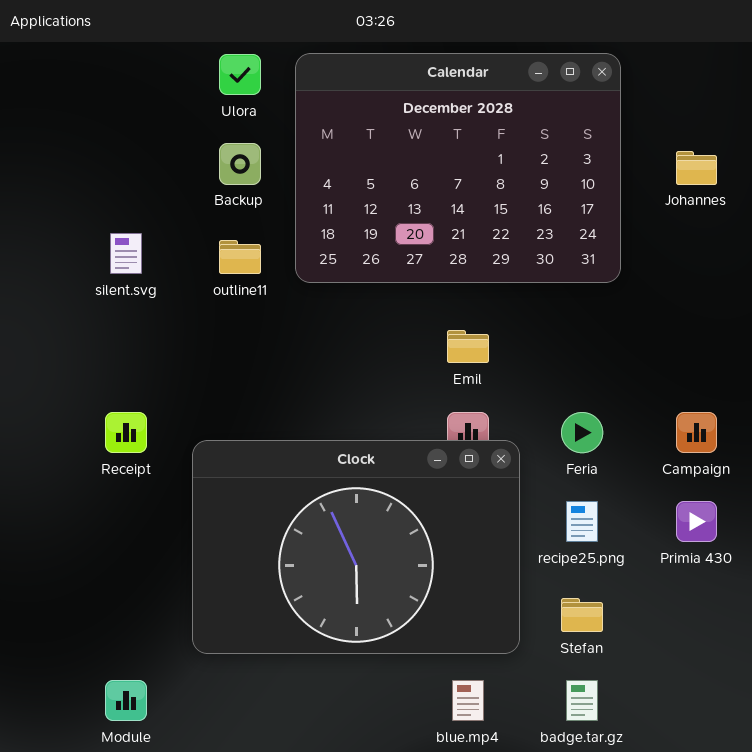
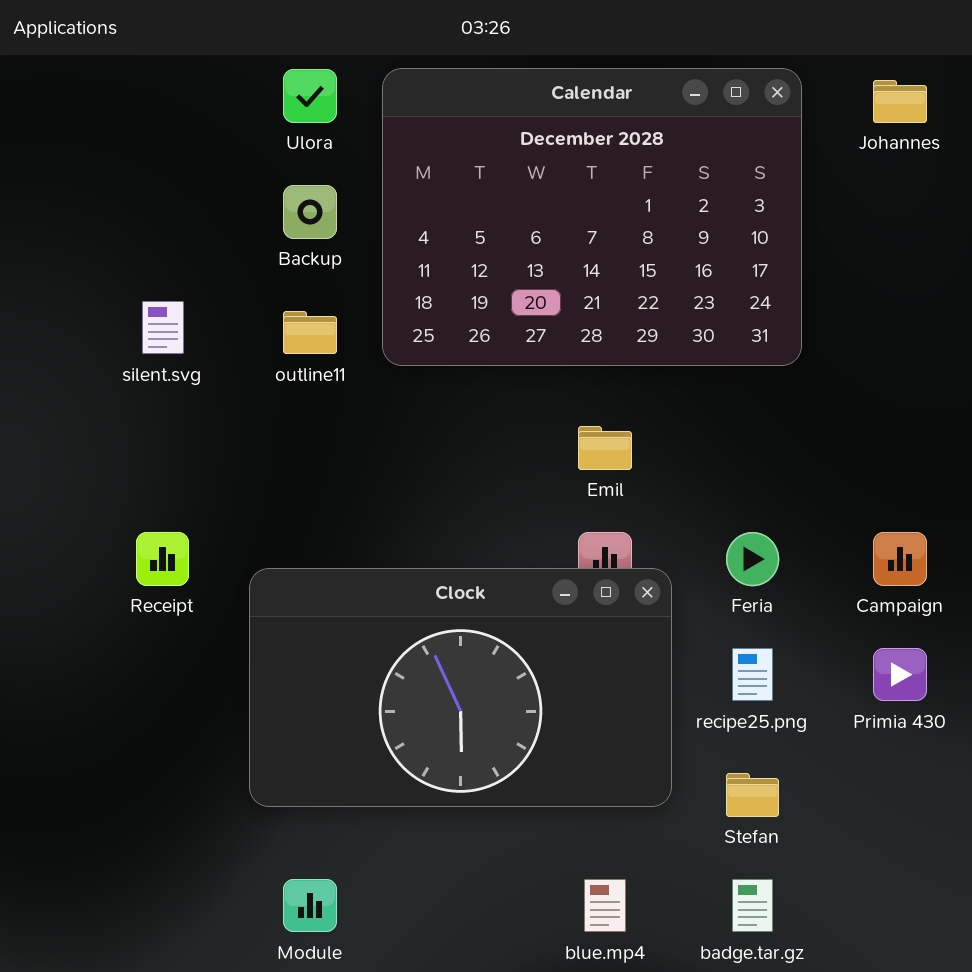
Johannes: [676,151,717,185] -> [873,80,927,123], moved
Clock: [192,440,520,654] -> [249,568,672,807], resized
Module: [105,680,147,721] -> [283,879,337,932], moved

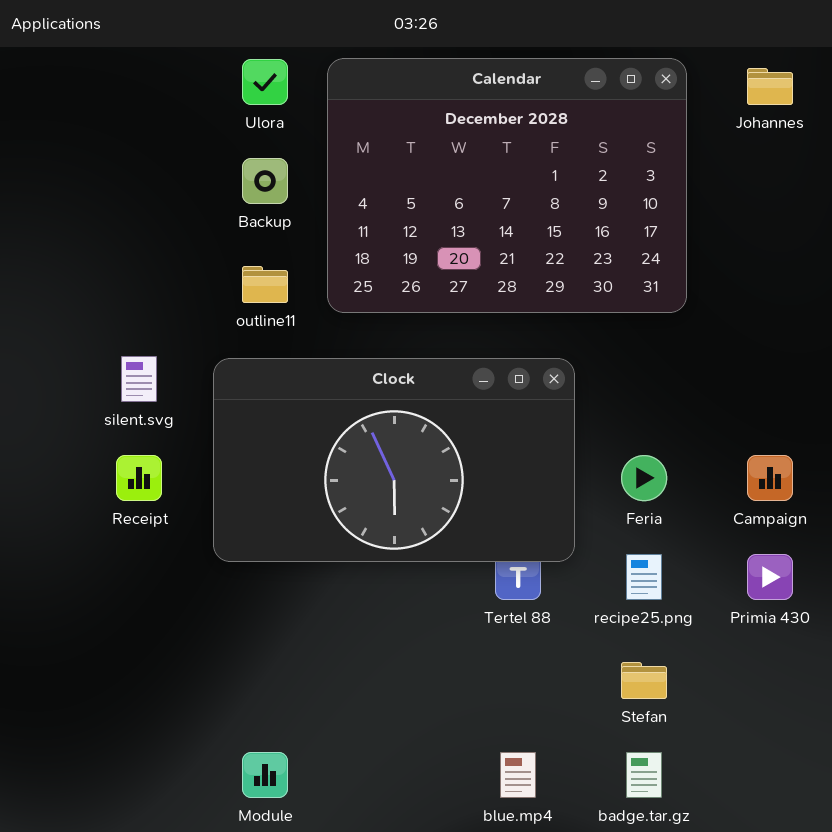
silent.svg: [142,301,184,354] -> [121,356,157,402], moved
Clock: [249,568,672,807] -> [213,358,575,562], moved

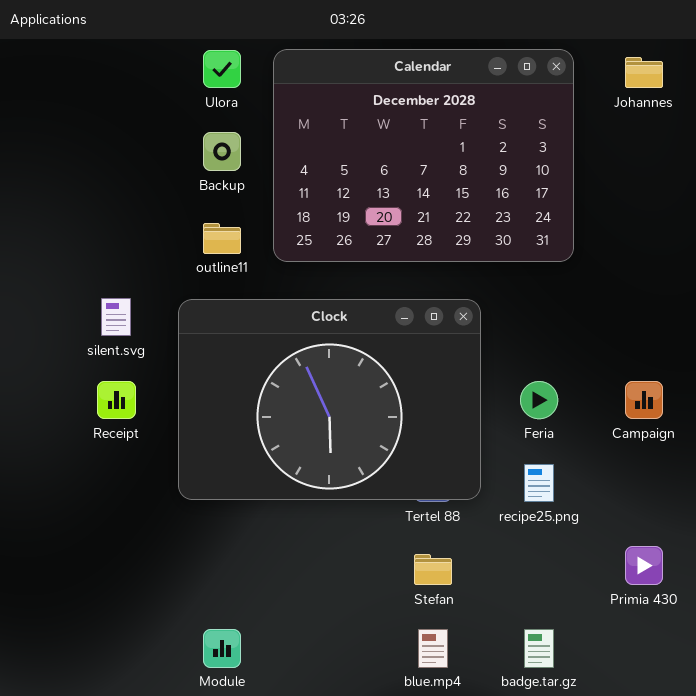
Clock: [213,358,575,562] -> [178,299,481,500], resized
Primia 430: [747,554,793,600] -> [625,546,663,585], moved
Stefan: [621,662,667,699] -> [414,554,452,585], moved

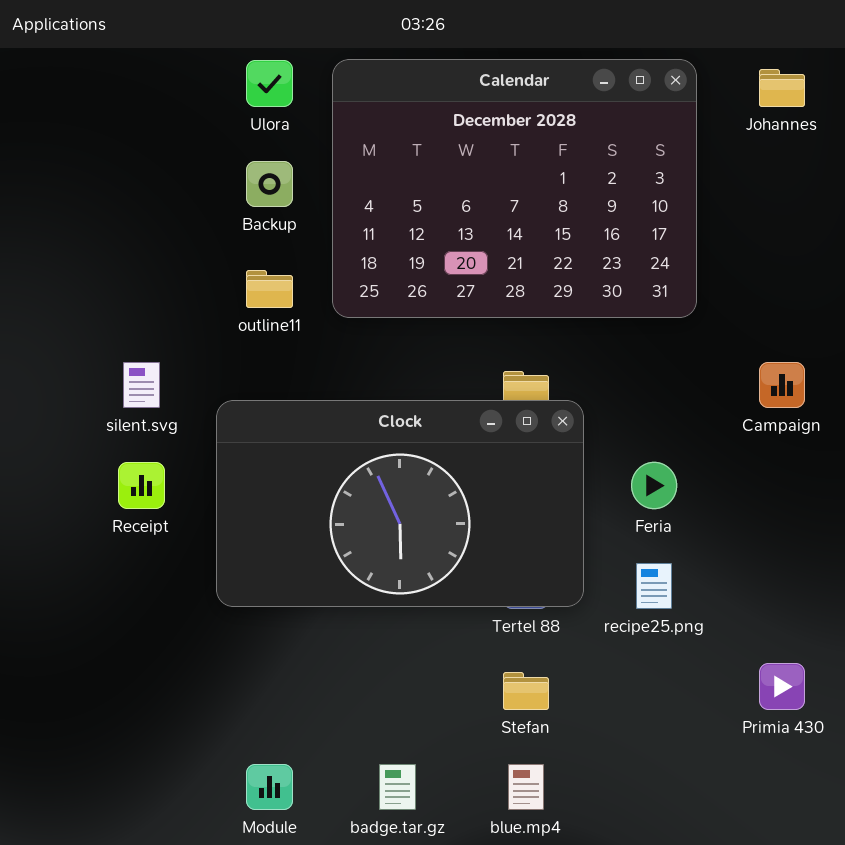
Clock: [178,299,481,500] -> [216,400,584,607], resized
Campaign: [625,381,663,419] -> [759,362,805,408], moved
badge.tar.gz: [524,629,554,668] -> [379,764,416,810], moved

